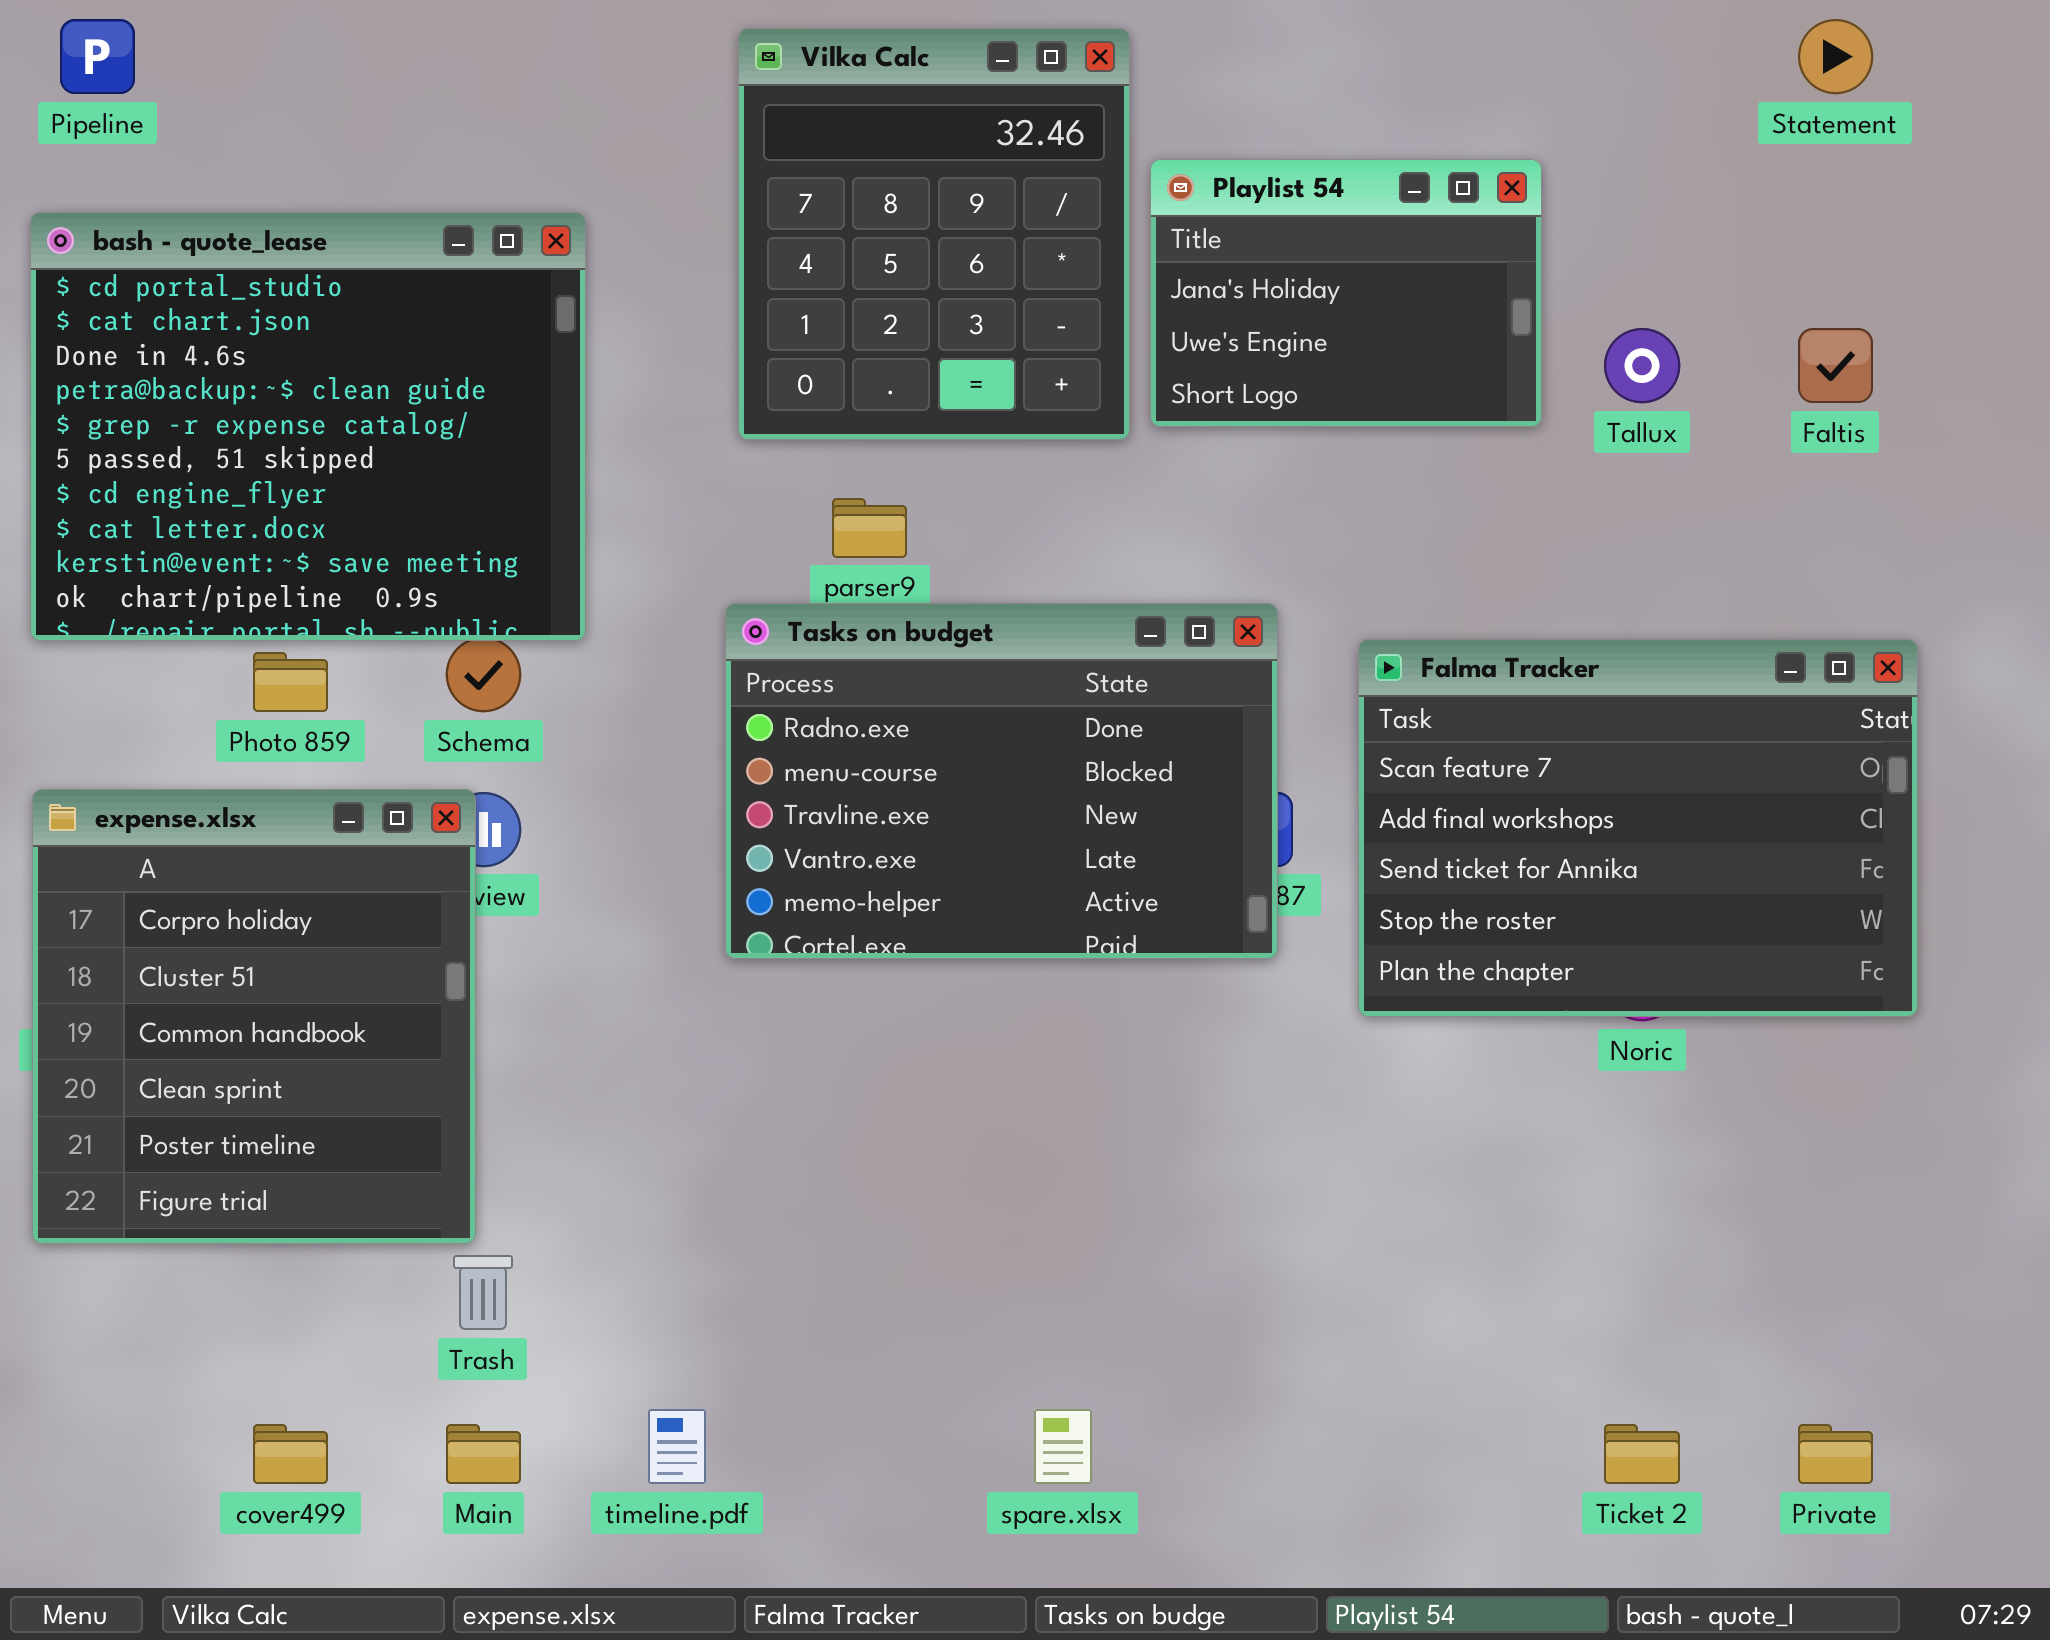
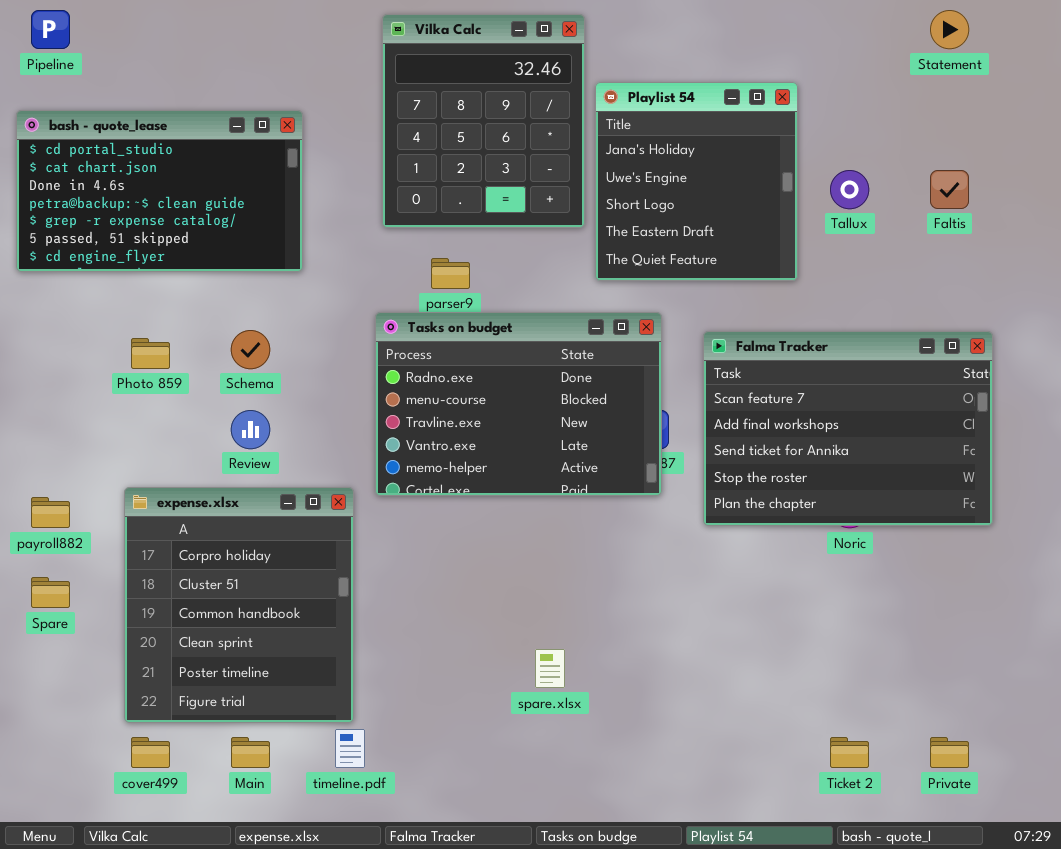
Playlist 54: [1150,159,1542,427] -> [595,82,798,281], resized
bash - quote_lease: [30,212,586,641] -> [16,110,303,272], resized
expense.xlsx: [32,789,476,1244] -> [124,487,354,723], moved
spare.xlsx: [1034,1409,1092,1484] -> [535,649,565,688], moved

